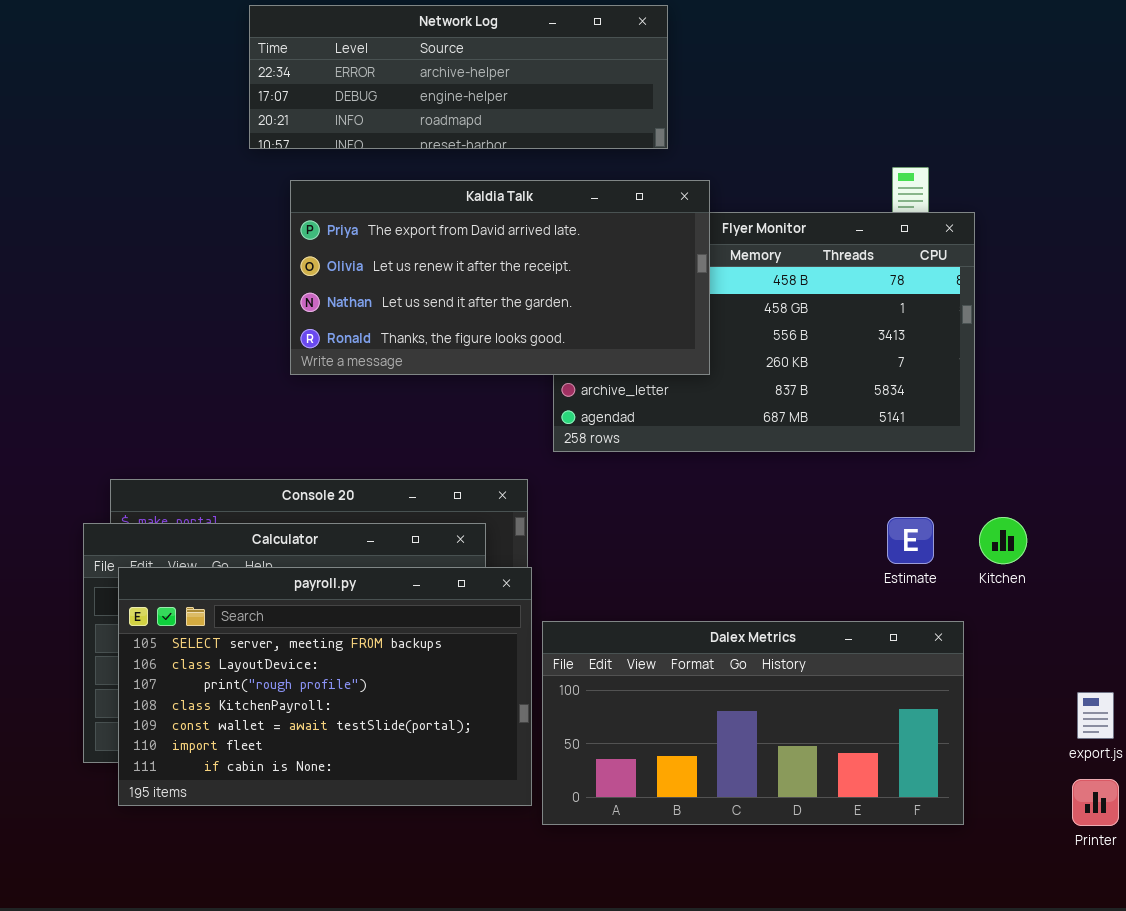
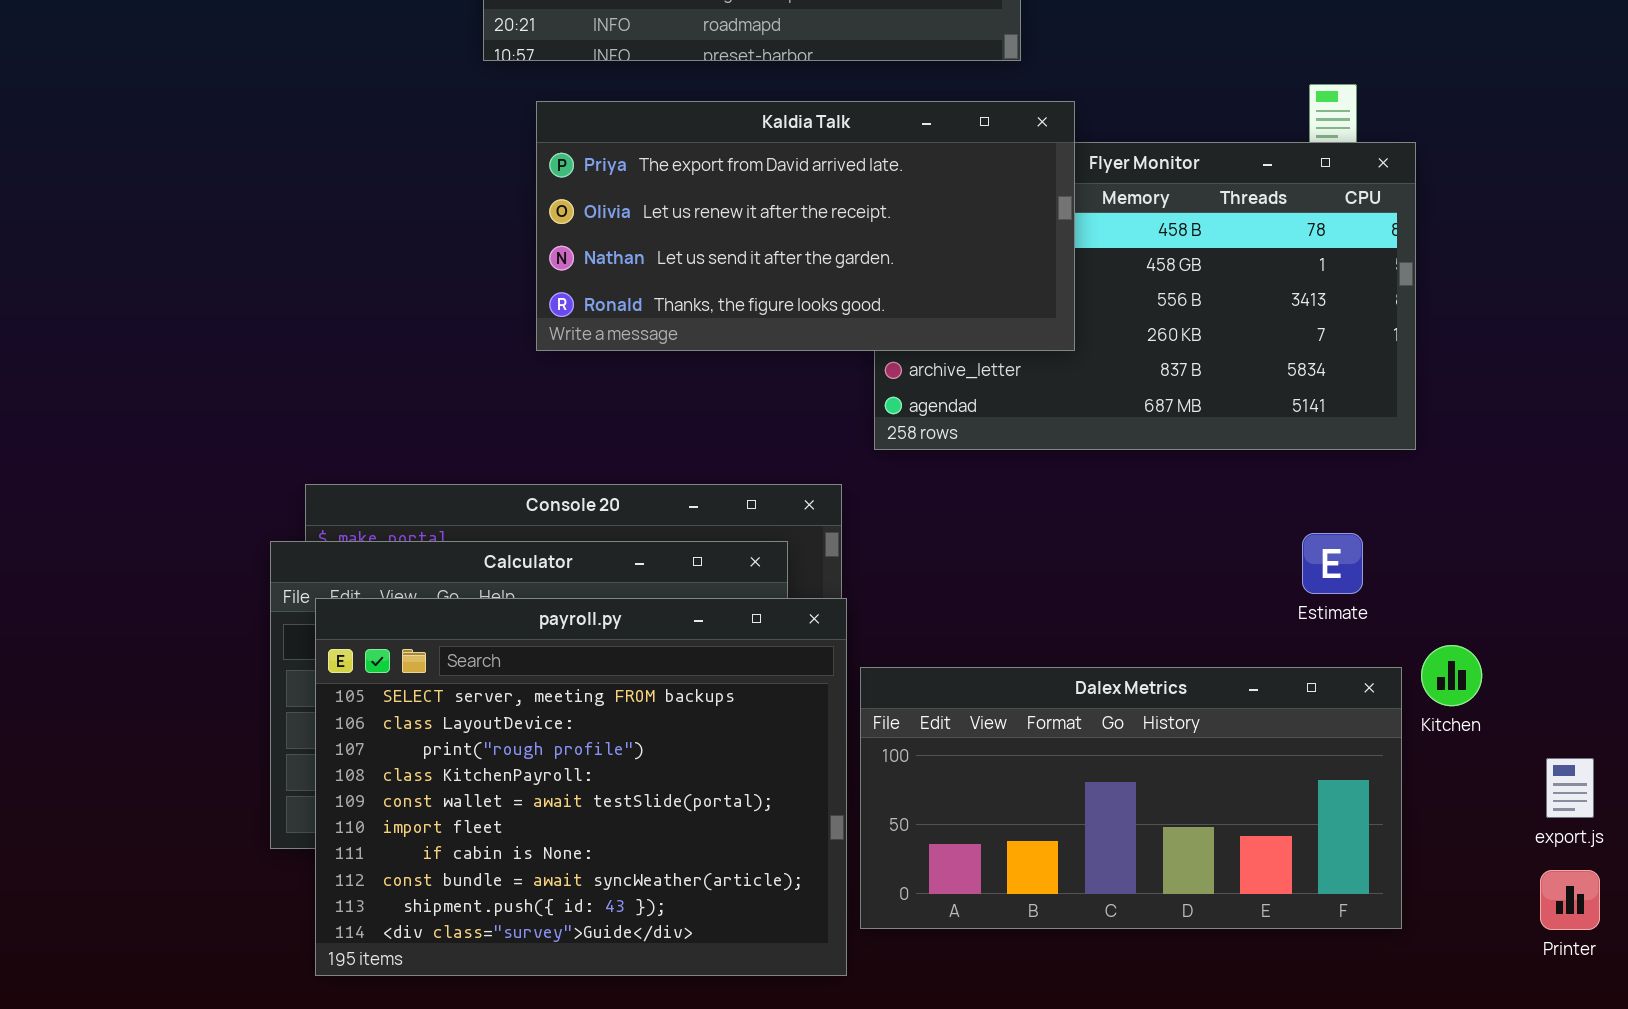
Kitchen: [979,517,1027,564] -> [1421,645,1482,706], moved
payroll.py: [118,567,532,806] -> [315,598,847,976], resized

